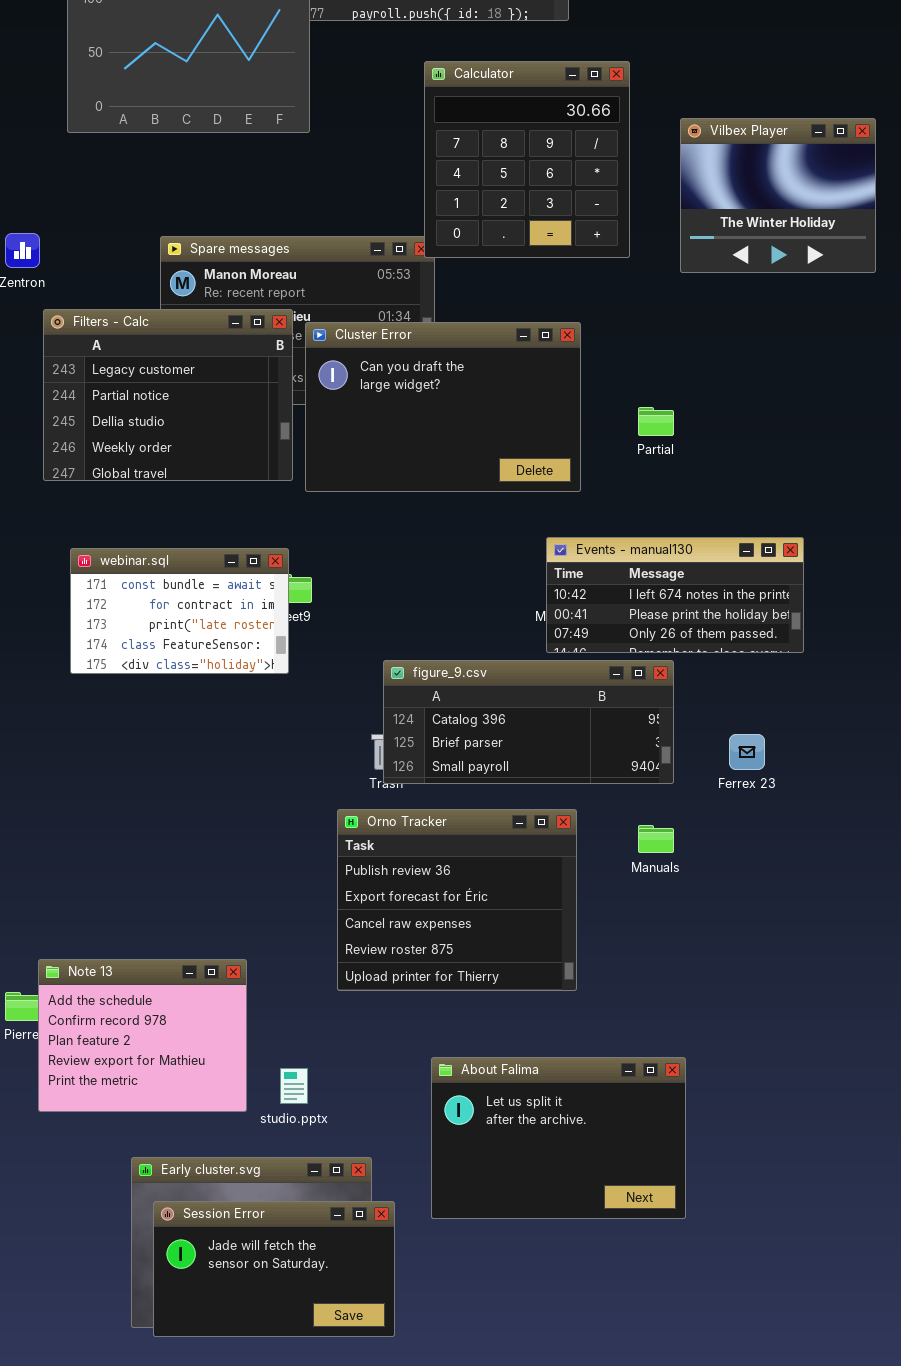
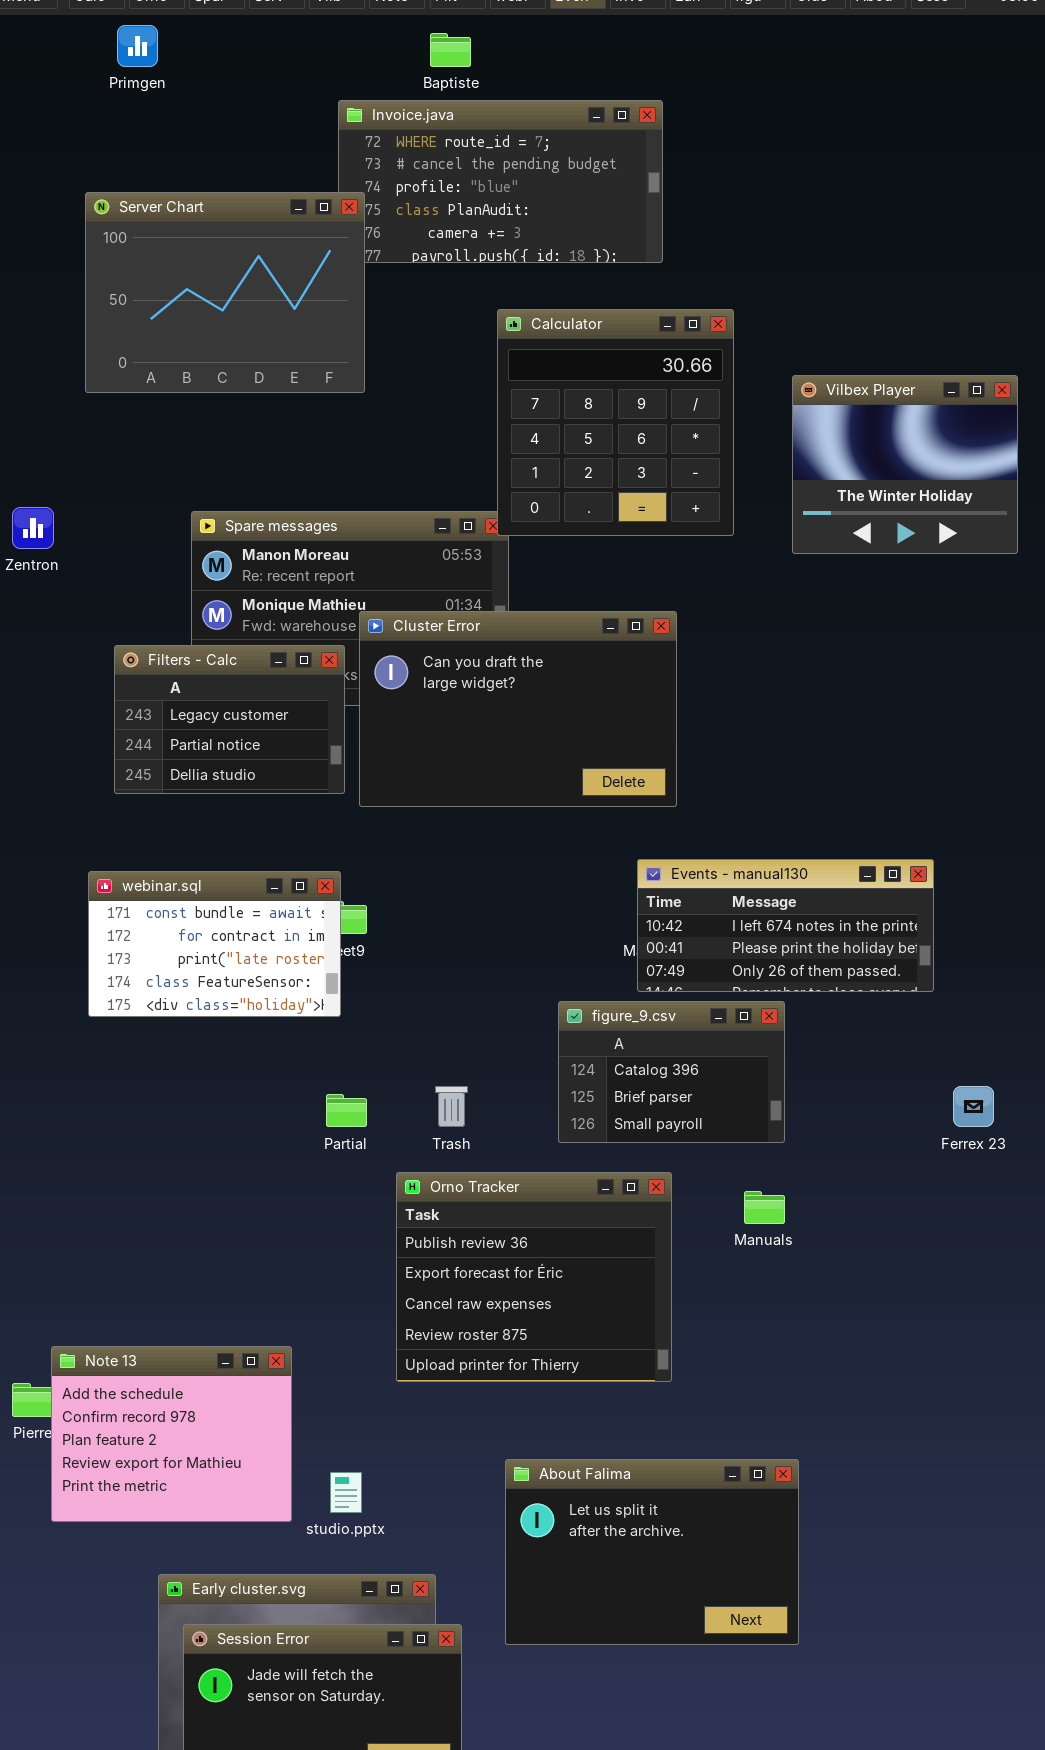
Filters - Calc: [43,309,293,481] -> [114,645,345,794], resized
Partial: [638,407,674,436] -> [326,1094,367,1127], moved
figure_9.csv: [383,660,674,784] -> [558,1001,785,1143], resized
Ferrex 23: [729,734,765,770] -> [953,1086,994,1127], moved

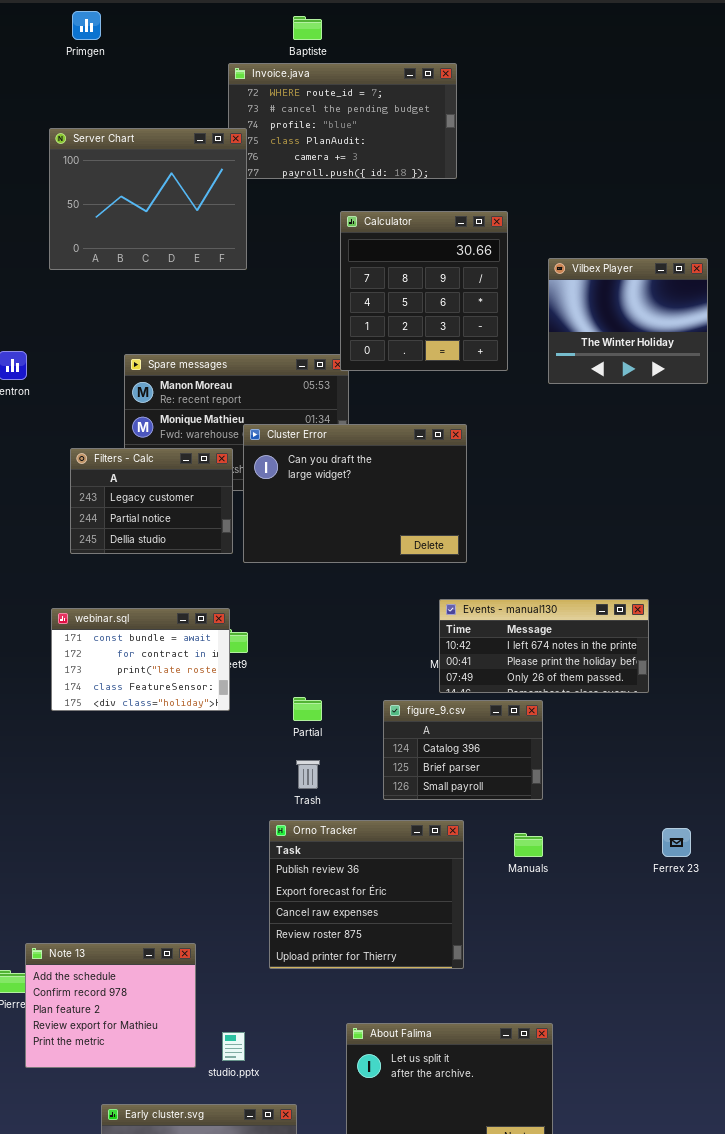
Ferrex 23: [953,1086,994,1127] -> [662,828,691,857], moved
Partial: [326,1094,367,1127] -> [293,697,322,721], moved

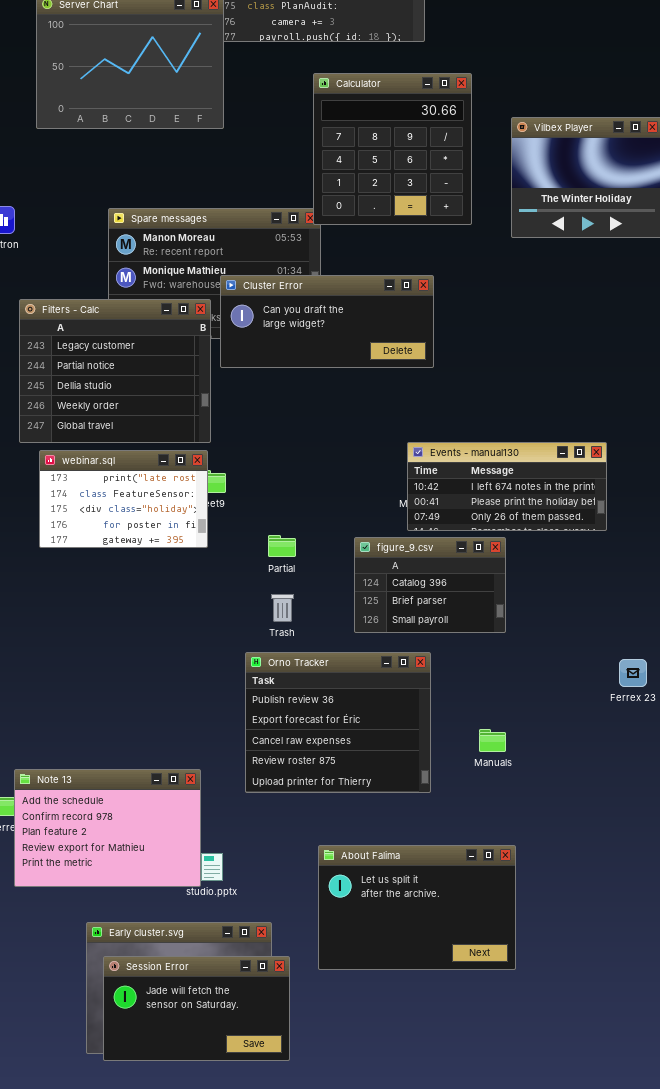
Cluster Error: [243,424,467,563] -> [220,275,434,368], resized
Filters - Calc: [70,448,233,554] -> [19,299,211,443], resized
webinar.sql: [51,608,230,711] -> [39,450,208,548], scrolled down 2 rows
Manuals: [514,833,543,857] -> [479,729,506,752], moved
Note 13: [25,943,196,1068] -> [14,769,201,887], resized

